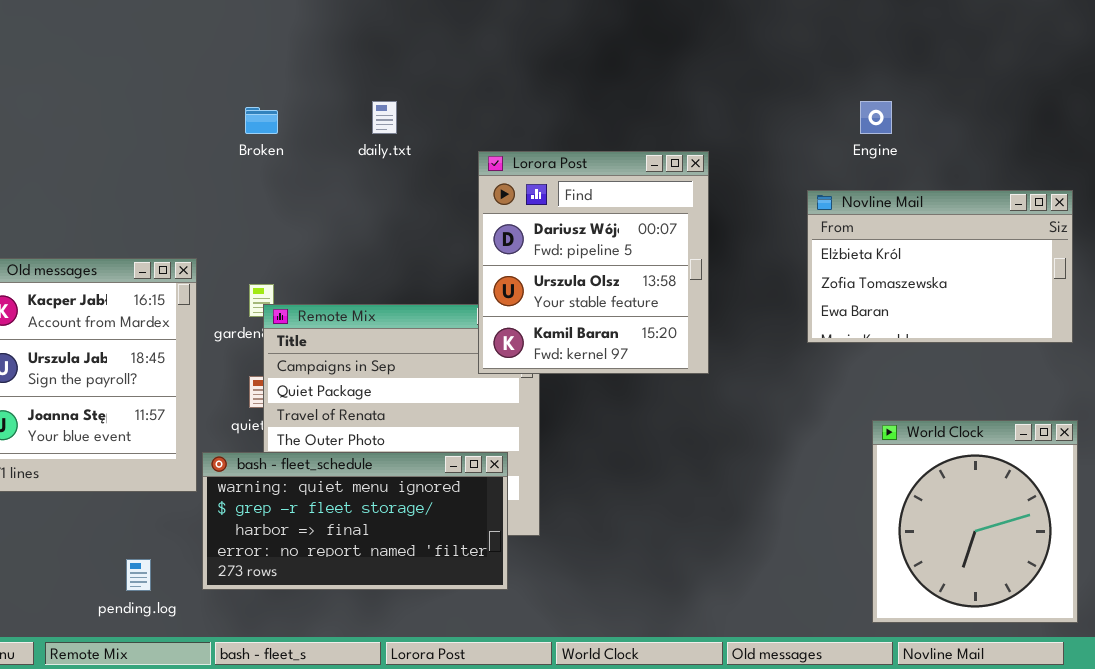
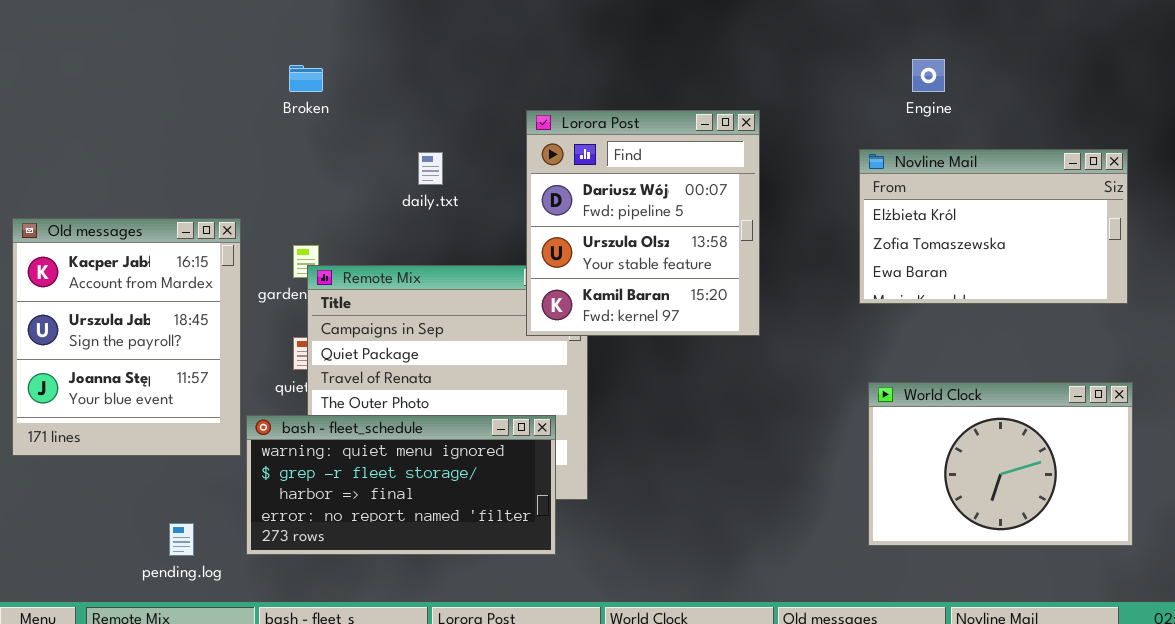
daily.txt: [372,101,397,134] -> [418,152,443,185], moved
World Clock: [872,420,1078,623] -> [868,382,1133,546], resized

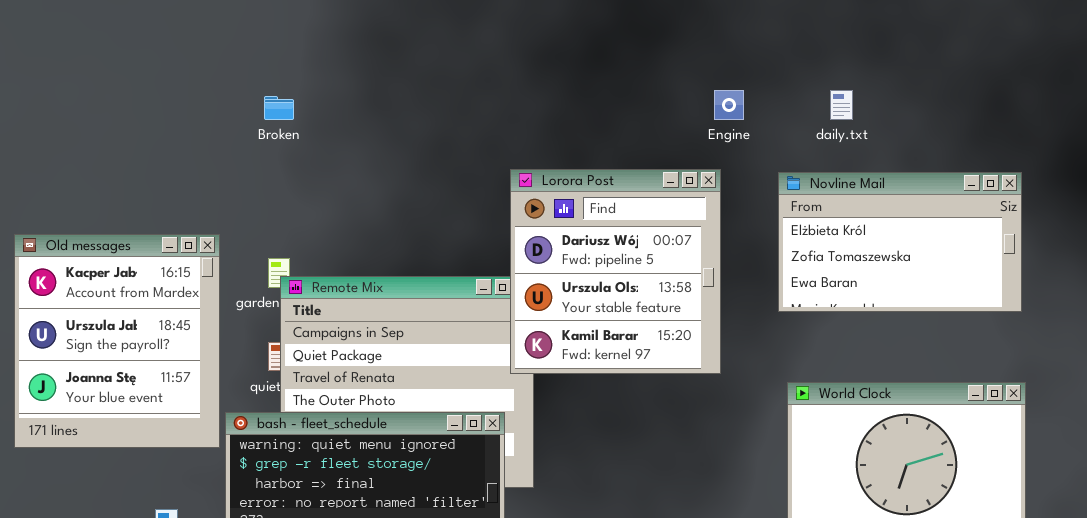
Engine: [912,59,945,92] -> [714,90,744,120], moved
Lorora Post: [526,110,760,336] -> [510,169,721,374], moved
daily.txt: [418,152,443,185] -> [830,90,853,120], moved

